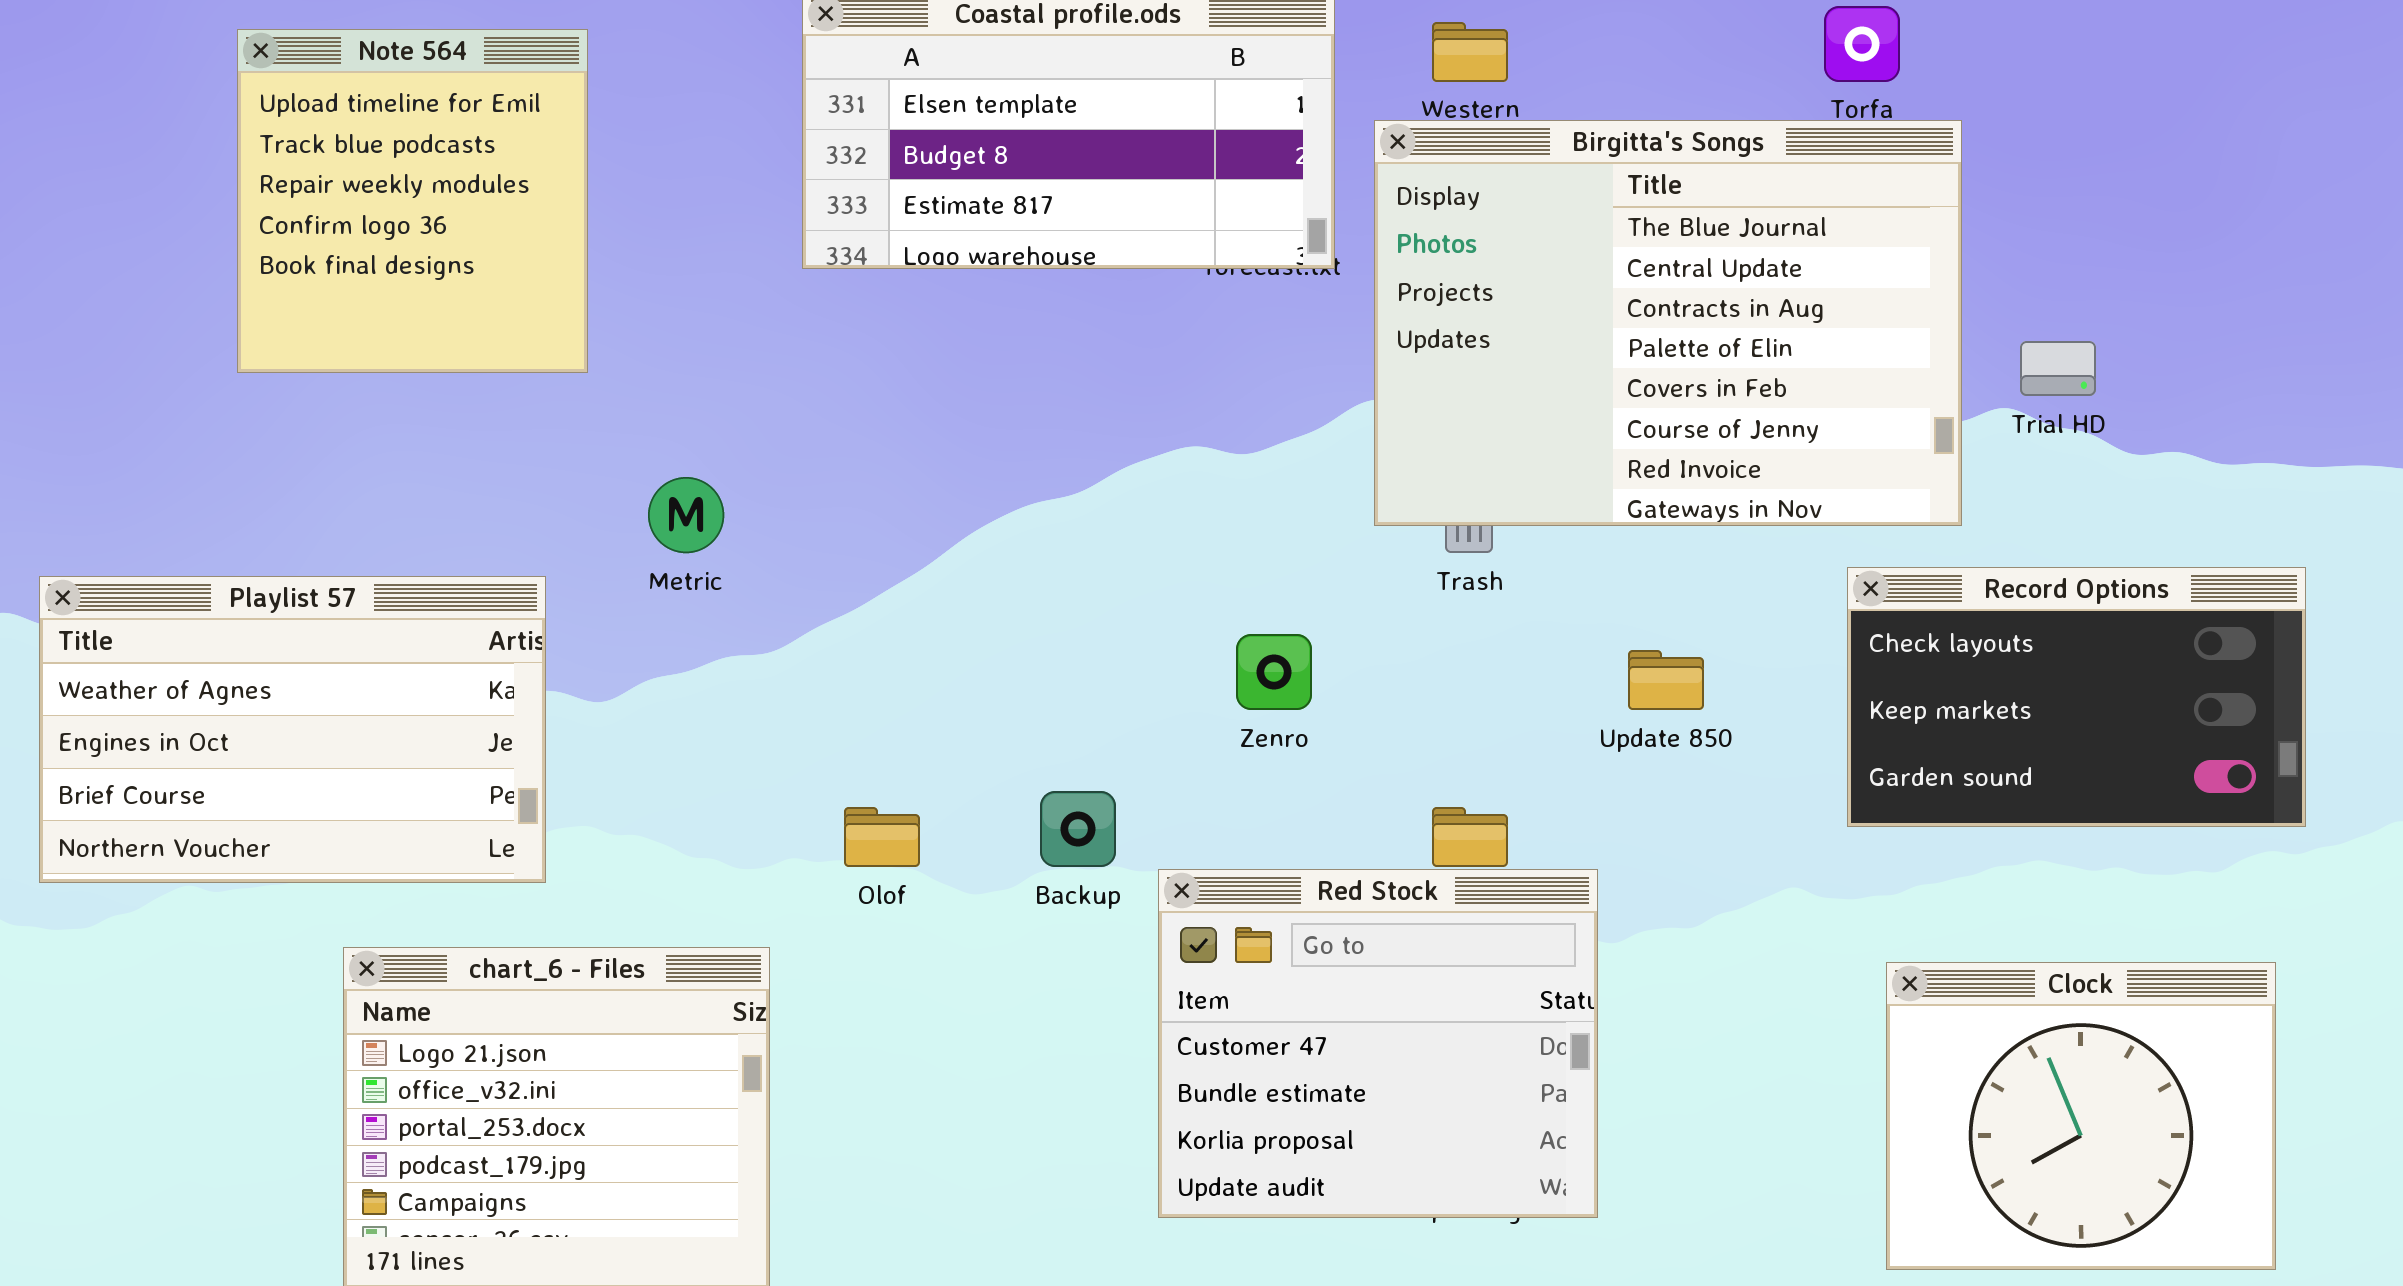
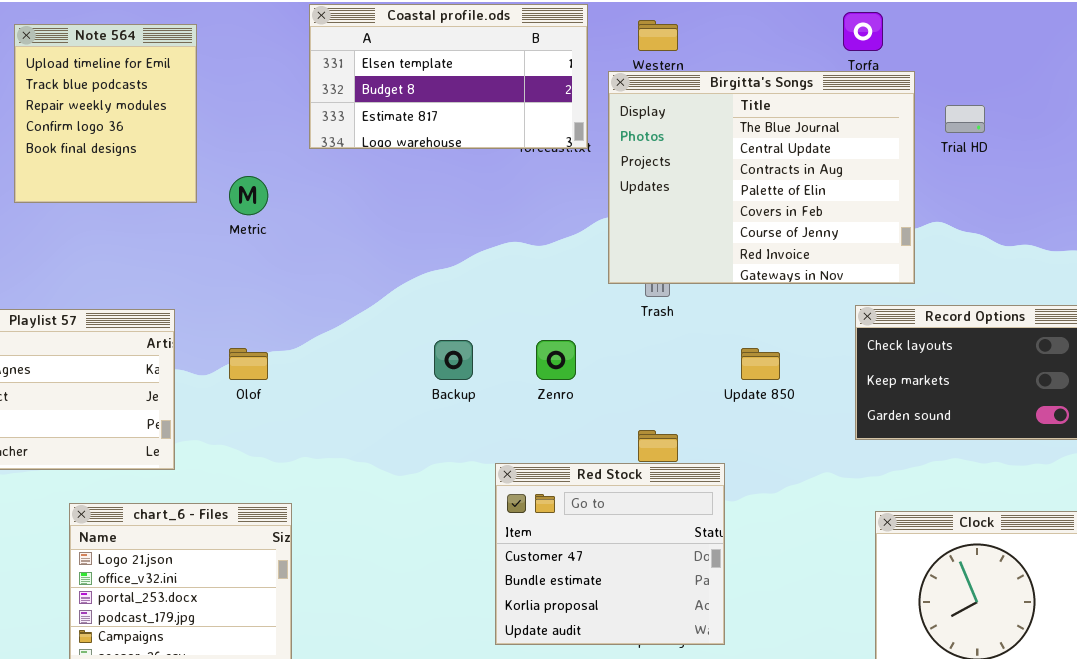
Trial HD: [2020,341,2096,396] -> [945,105,985,133], moved
Metric: [648,477,724,553] -> [229,176,268,215], moved
Backup: [1040,791,1116,867] -> [434,340,473,380], moved
Olof: [844,807,920,867] -> [229,348,268,380], moved

